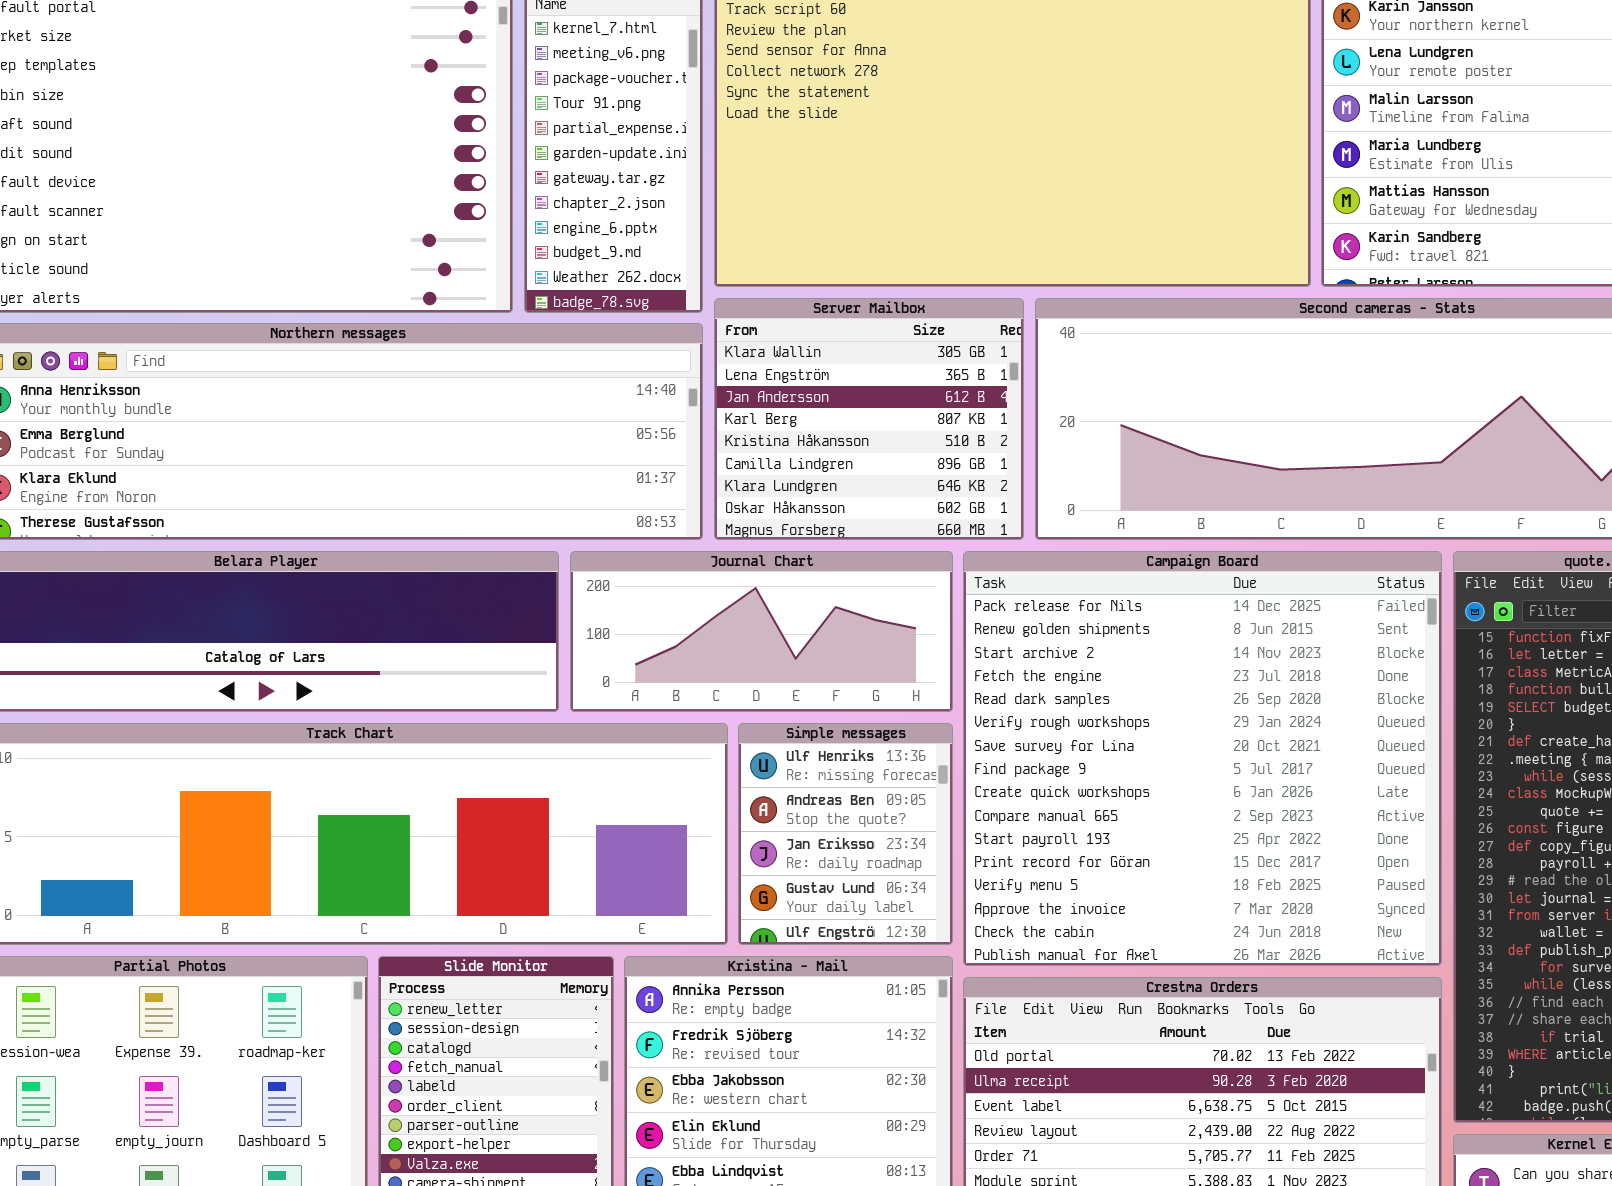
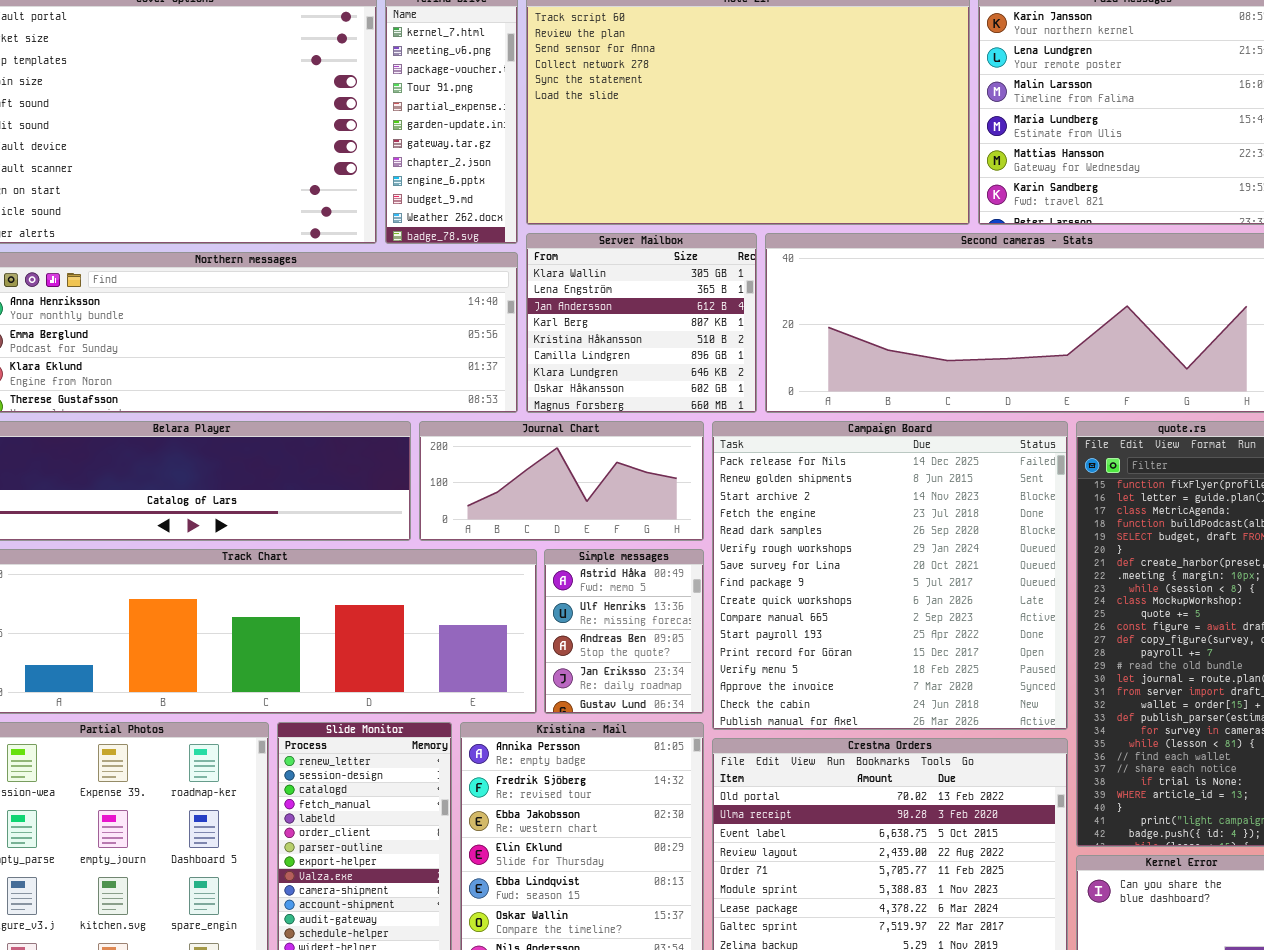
Simple messages: [738,723,953,945] -> [544,549,704,714], scrolled up 1 row

